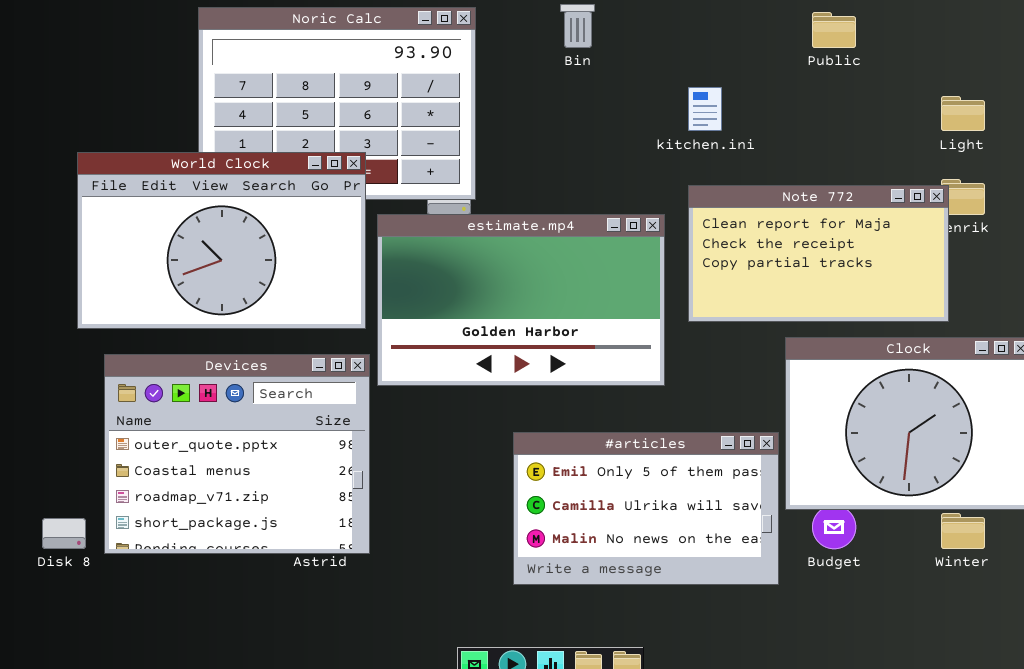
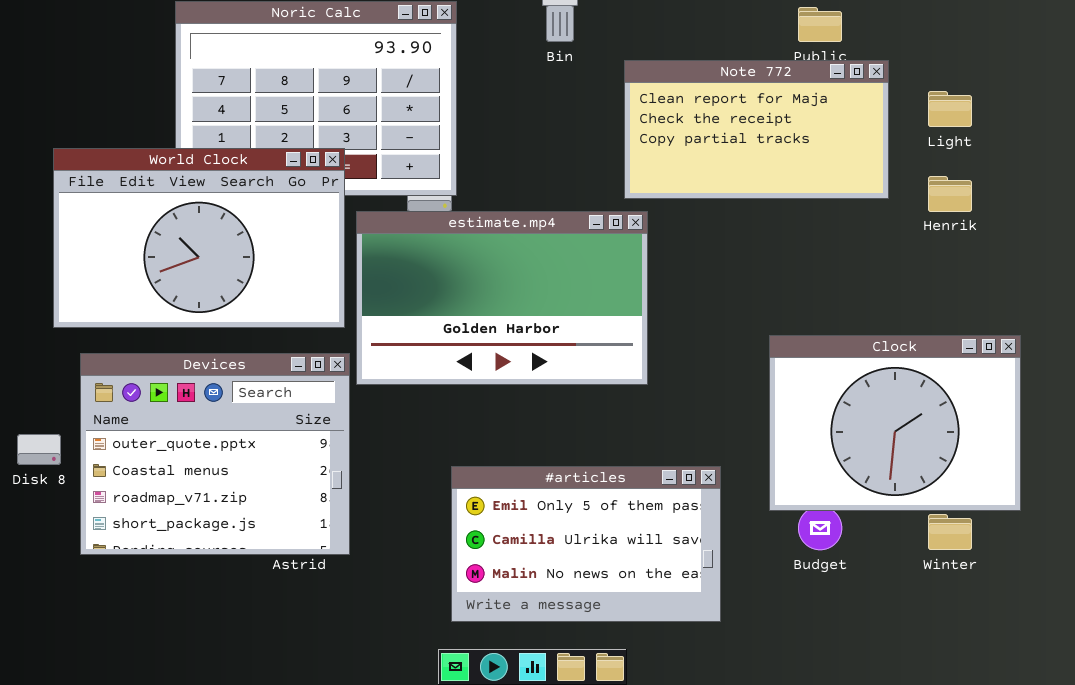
Note 772: [688,185,949,322] -> [624,60,889,199], moved
#articles: [513,432,779,585] -> [451,466,721,622], moved
Disk 8: [42,518,86,549] -> [17,434,61,465], moved

